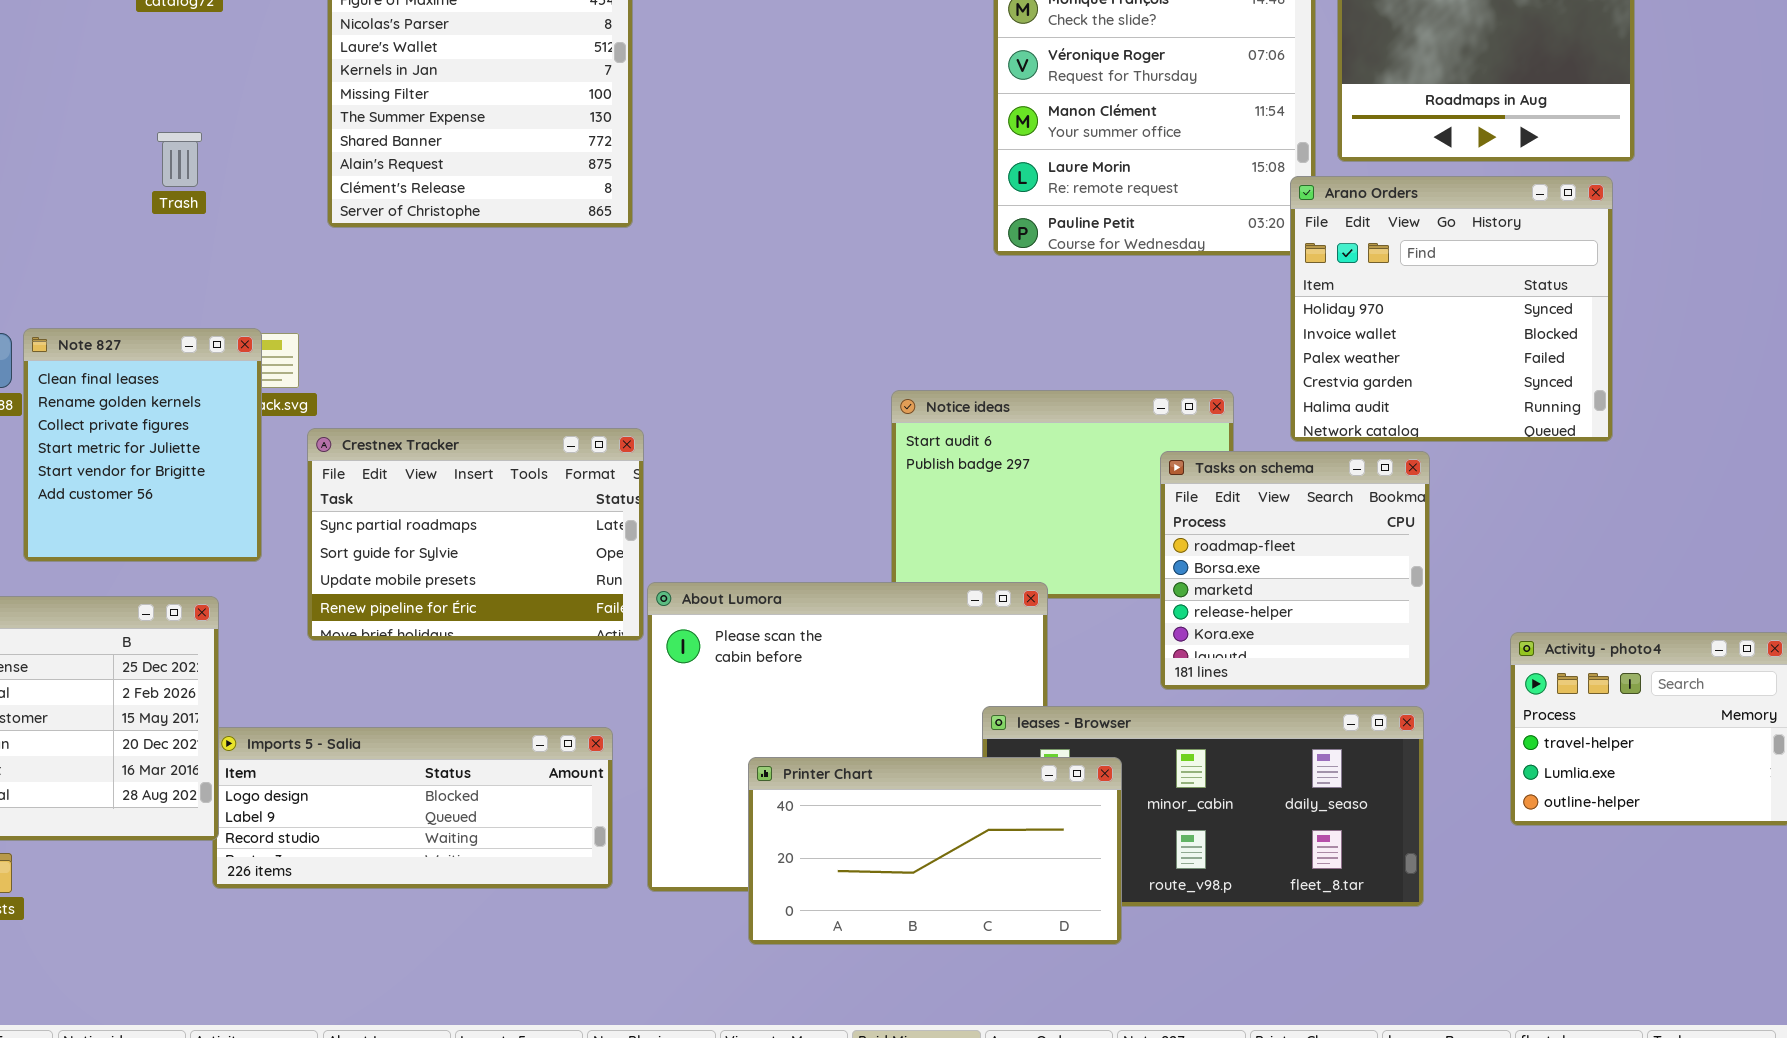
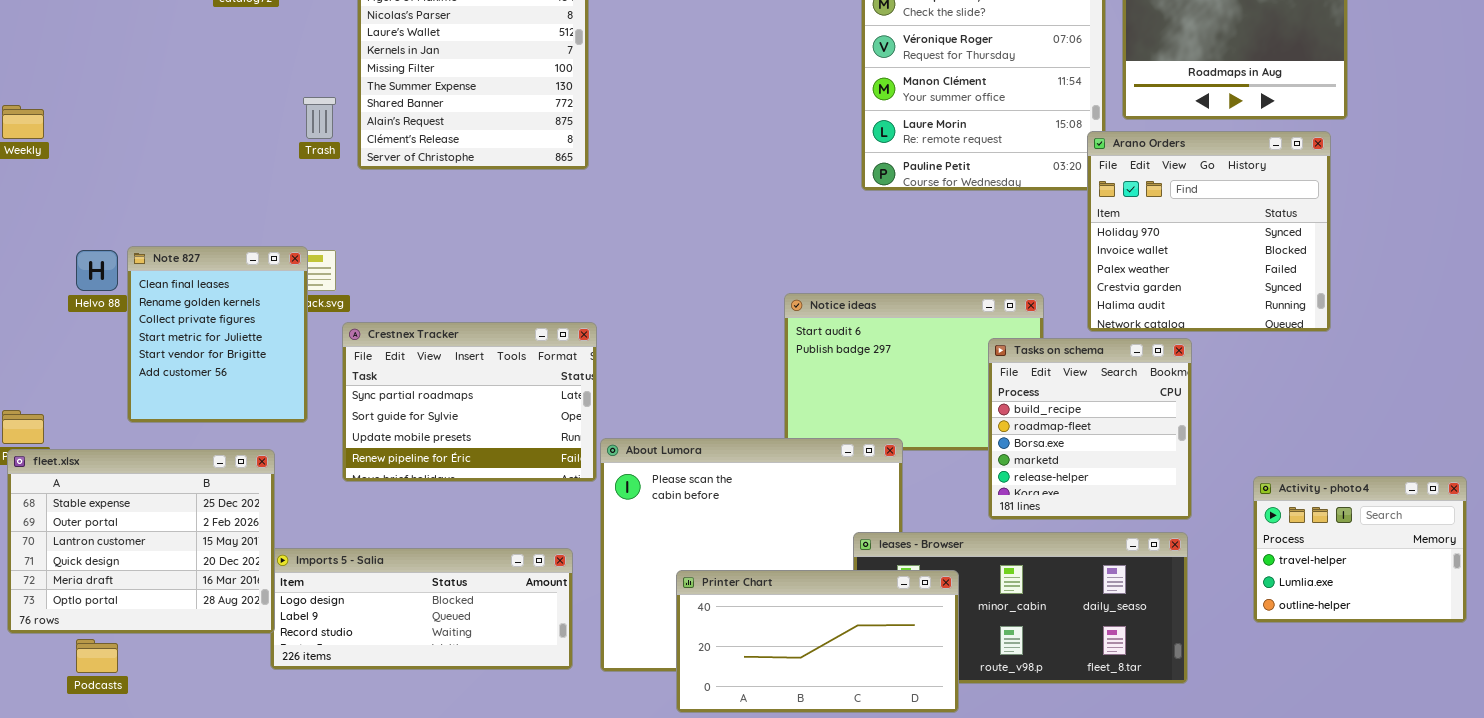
Trash: [157,132,202,187] -> [303,97,336,139], moved
Tasks on schema: [1160,451,1430,690] -> [988,338,1192,520], scrolled up 1 row

